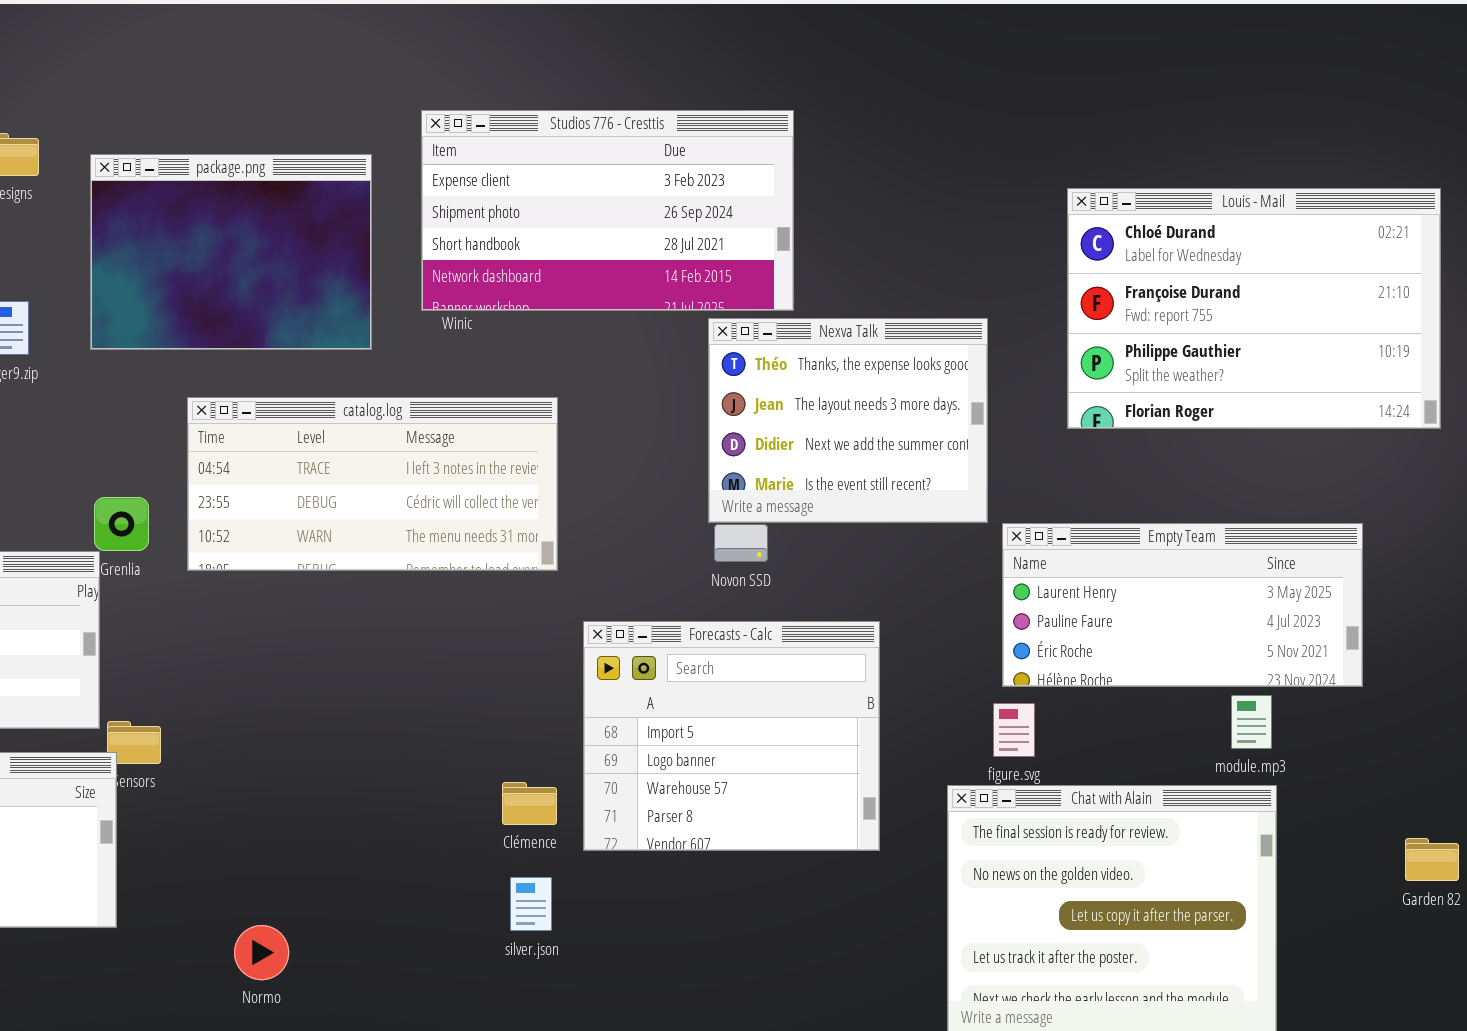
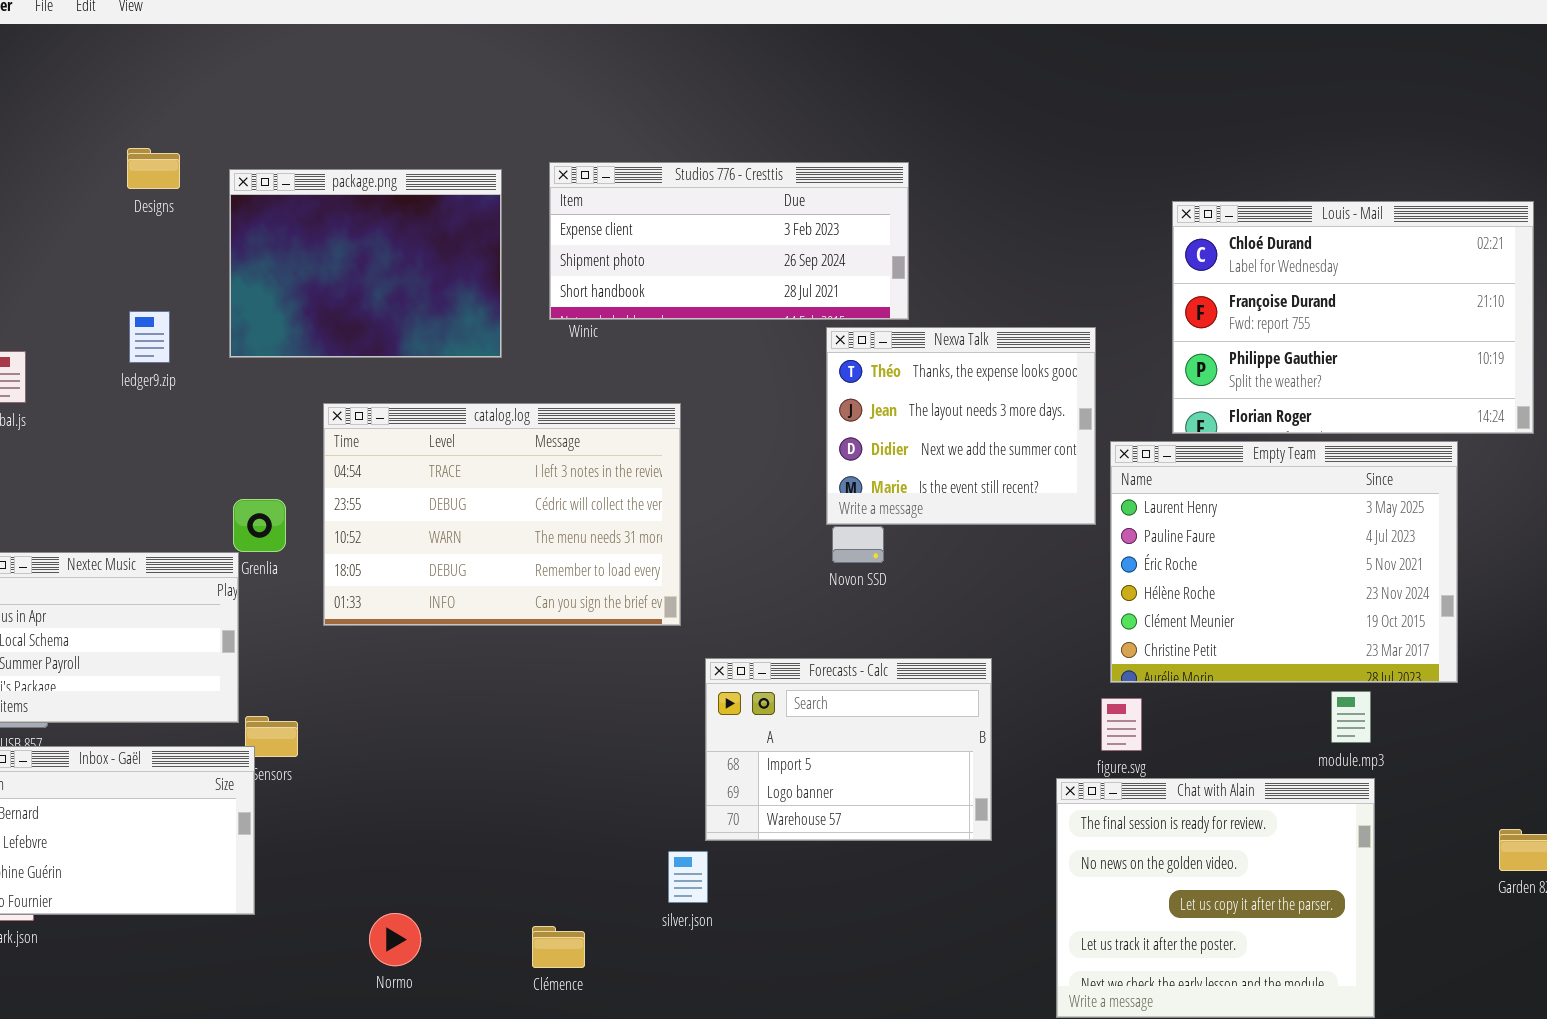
Studios 776 - Cresttis: [421,110,794,311] -> [549,162,909,320], resized
catalog.log: [187,397,558,571] -> [323,403,681,626], resized
Empty Team: [1002,523,1363,687] -> [1110,441,1458,683], resized
Forecasts - Calc: [583,621,880,851] -> [705,658,992,841], resized
Clémence: [502,782,557,825] -> [532,926,585,968], moved
silver.json: [510,877,552,931] -> [668,851,708,903], moved

